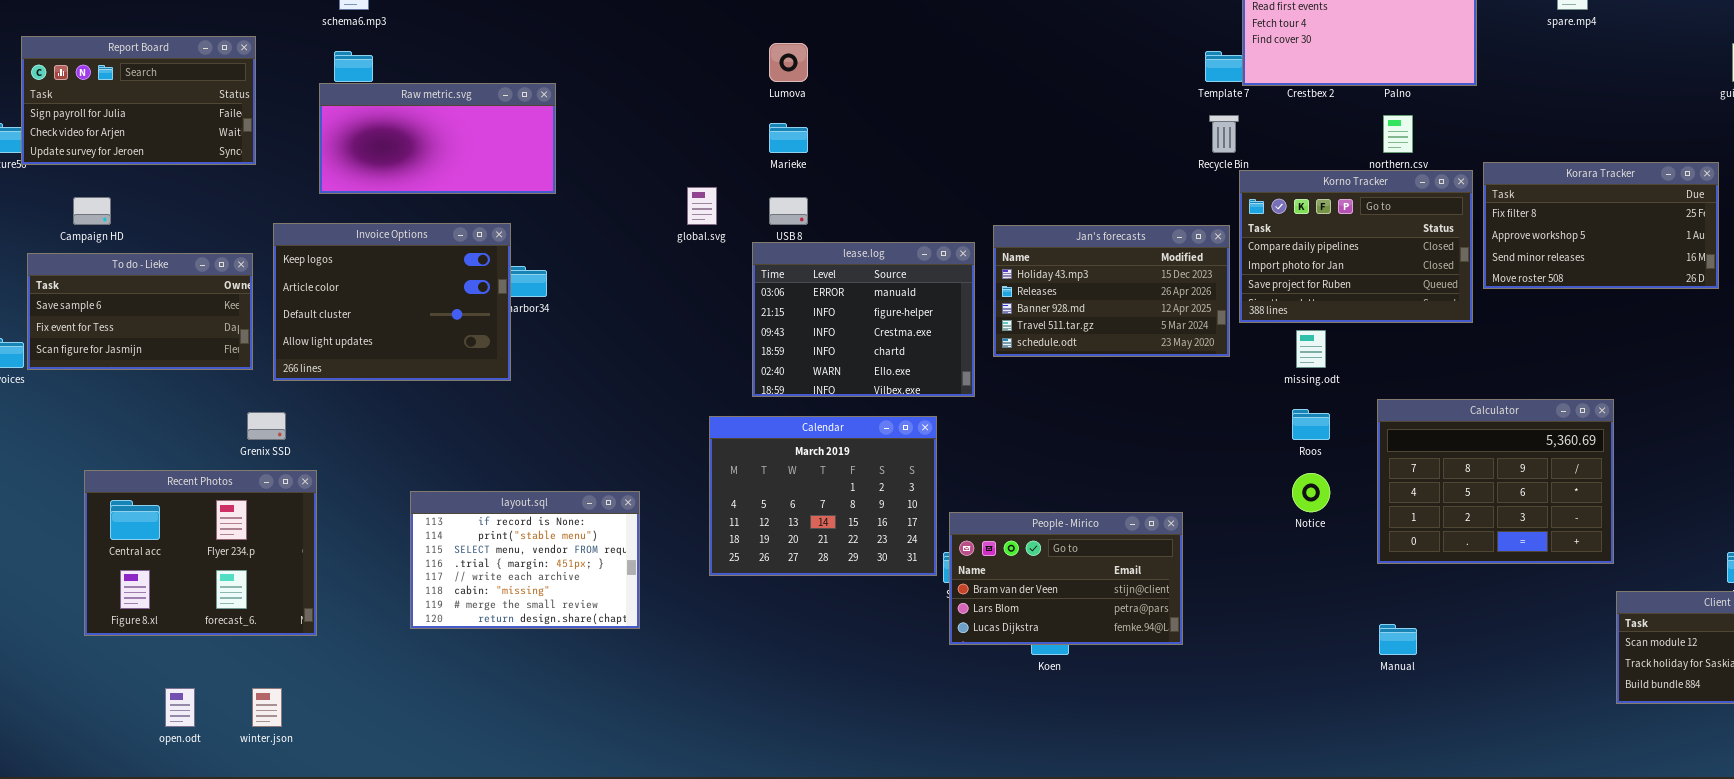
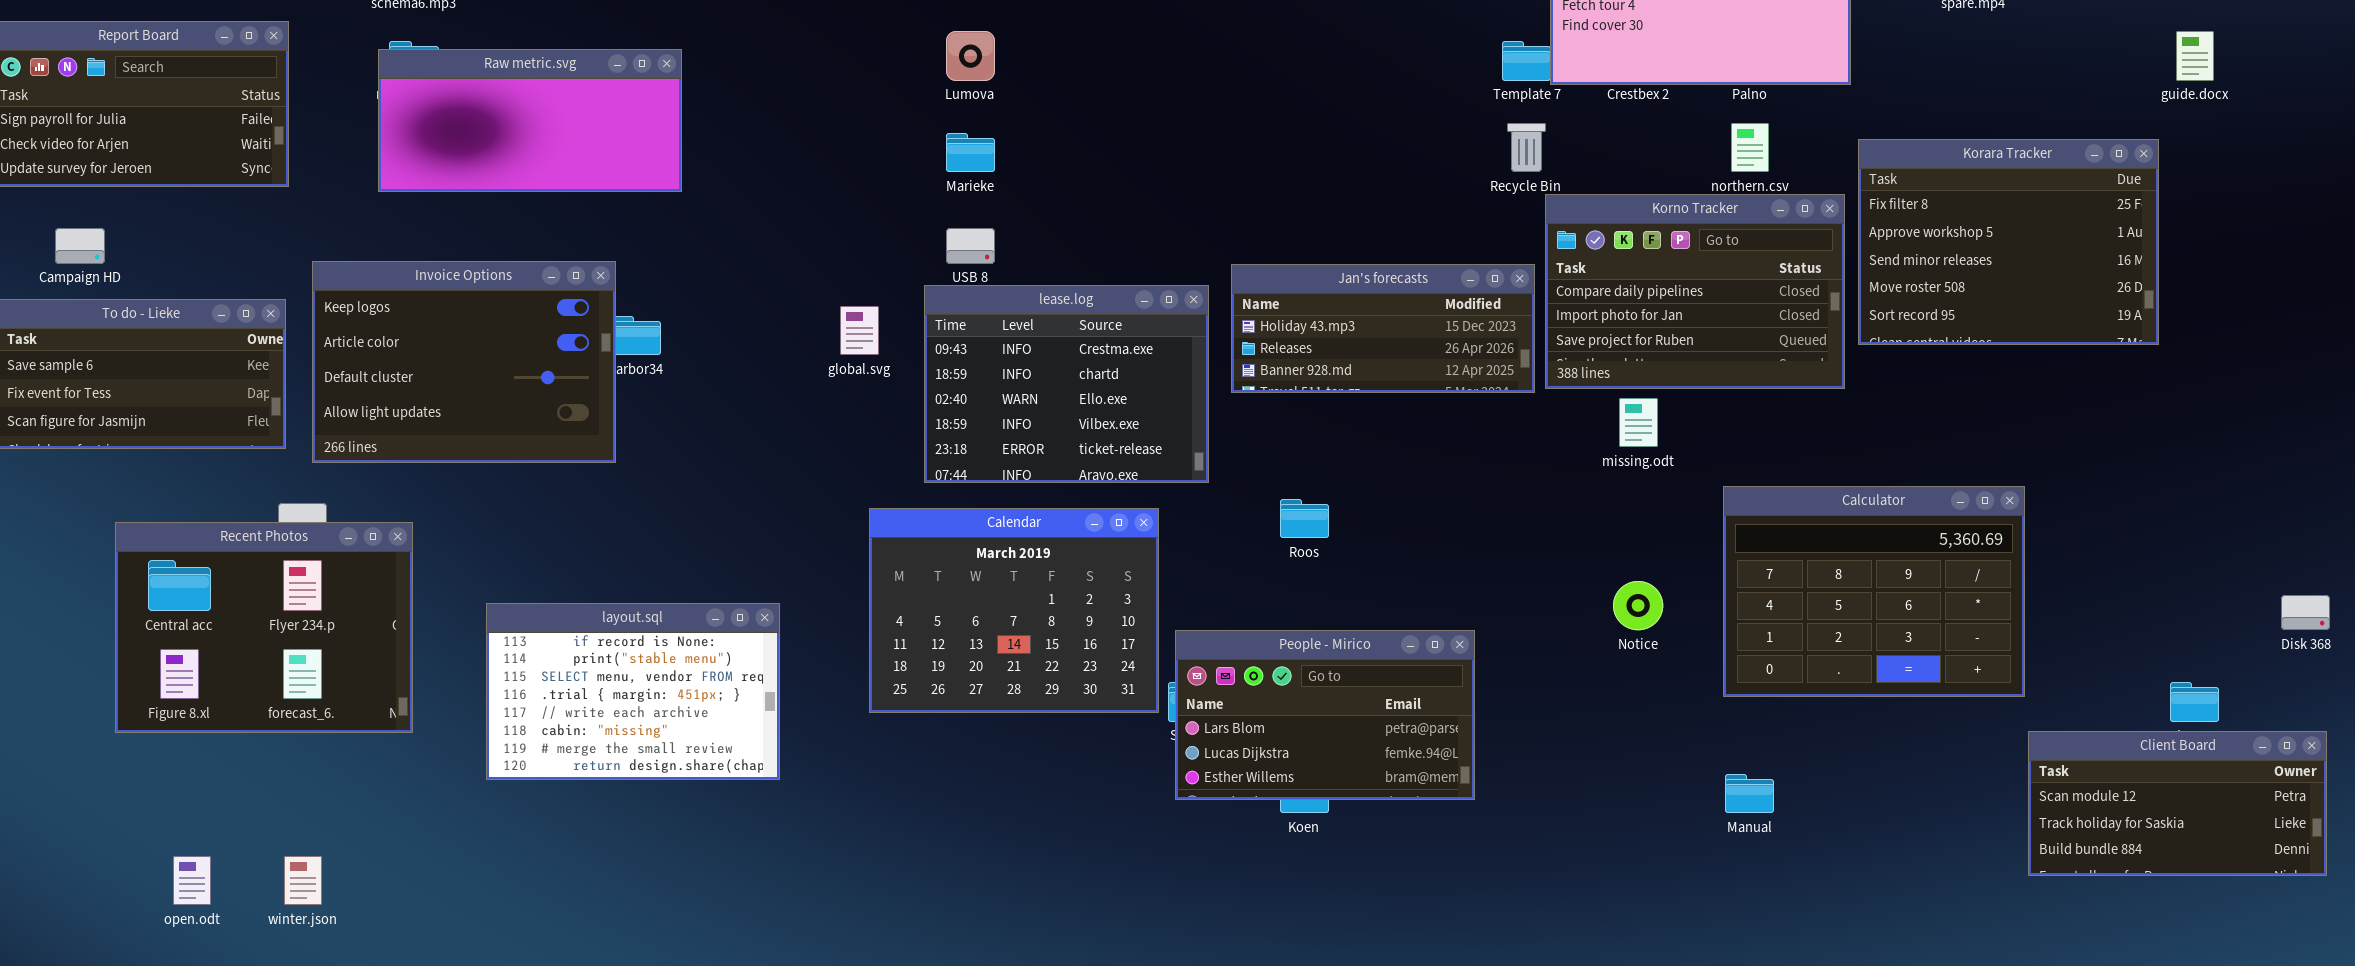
Raw metric.svg: [319,83,556,194] -> [378,49,682,192], moved
Korara Tracker: [1483,162,1719,289] -> [1858,139,2159,345], resized
global.svg: [687,187,717,225] -> [840,306,879,355], moved
Jan's forecasts: [993,225,1230,357] -> [1231,264,1535,393], resized
lease.log: [752,242,975,397] -> [924,285,1209,483], scrolled down 2 rows
Roos: [1292,409,1330,440] -> [1280,499,1329,538], moved
Recent Photos: [84,470,317,636] -> [115,522,413,733], moved
People - Mirico: [949,512,1183,645] -> [1175,630,1475,800], scrolled down 1 row

